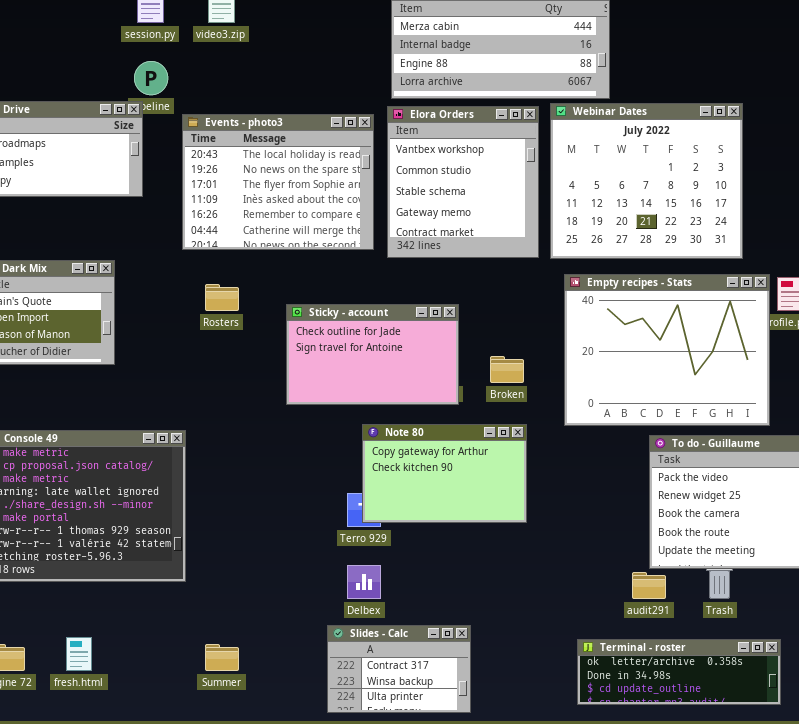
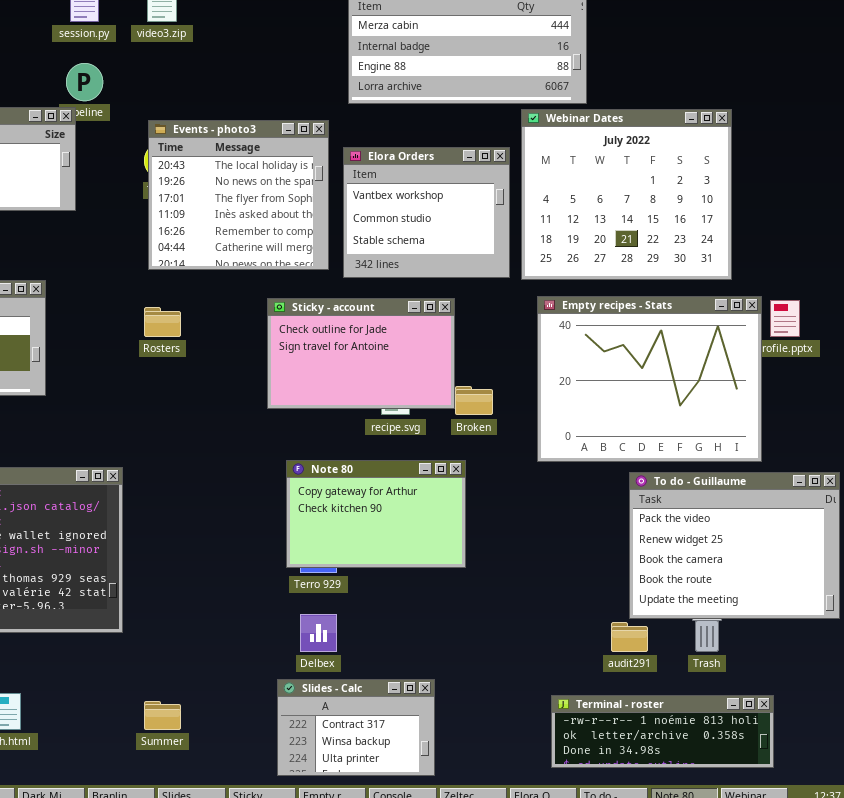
Elora Orders: [387,106,539,258] -> [343,147,510,278], resized
Events - photo3: [182,114,374,250] -> [148,120,329,270], resized
Sticky - account: [286,304,459,405] -> [267,298,455,409], moved
Note 80: [362,424,527,523] -> [286,460,466,568], moved
Terminal - roster: [577,639,781,705] -> [551,695,774,768], scrolled up 1 row

